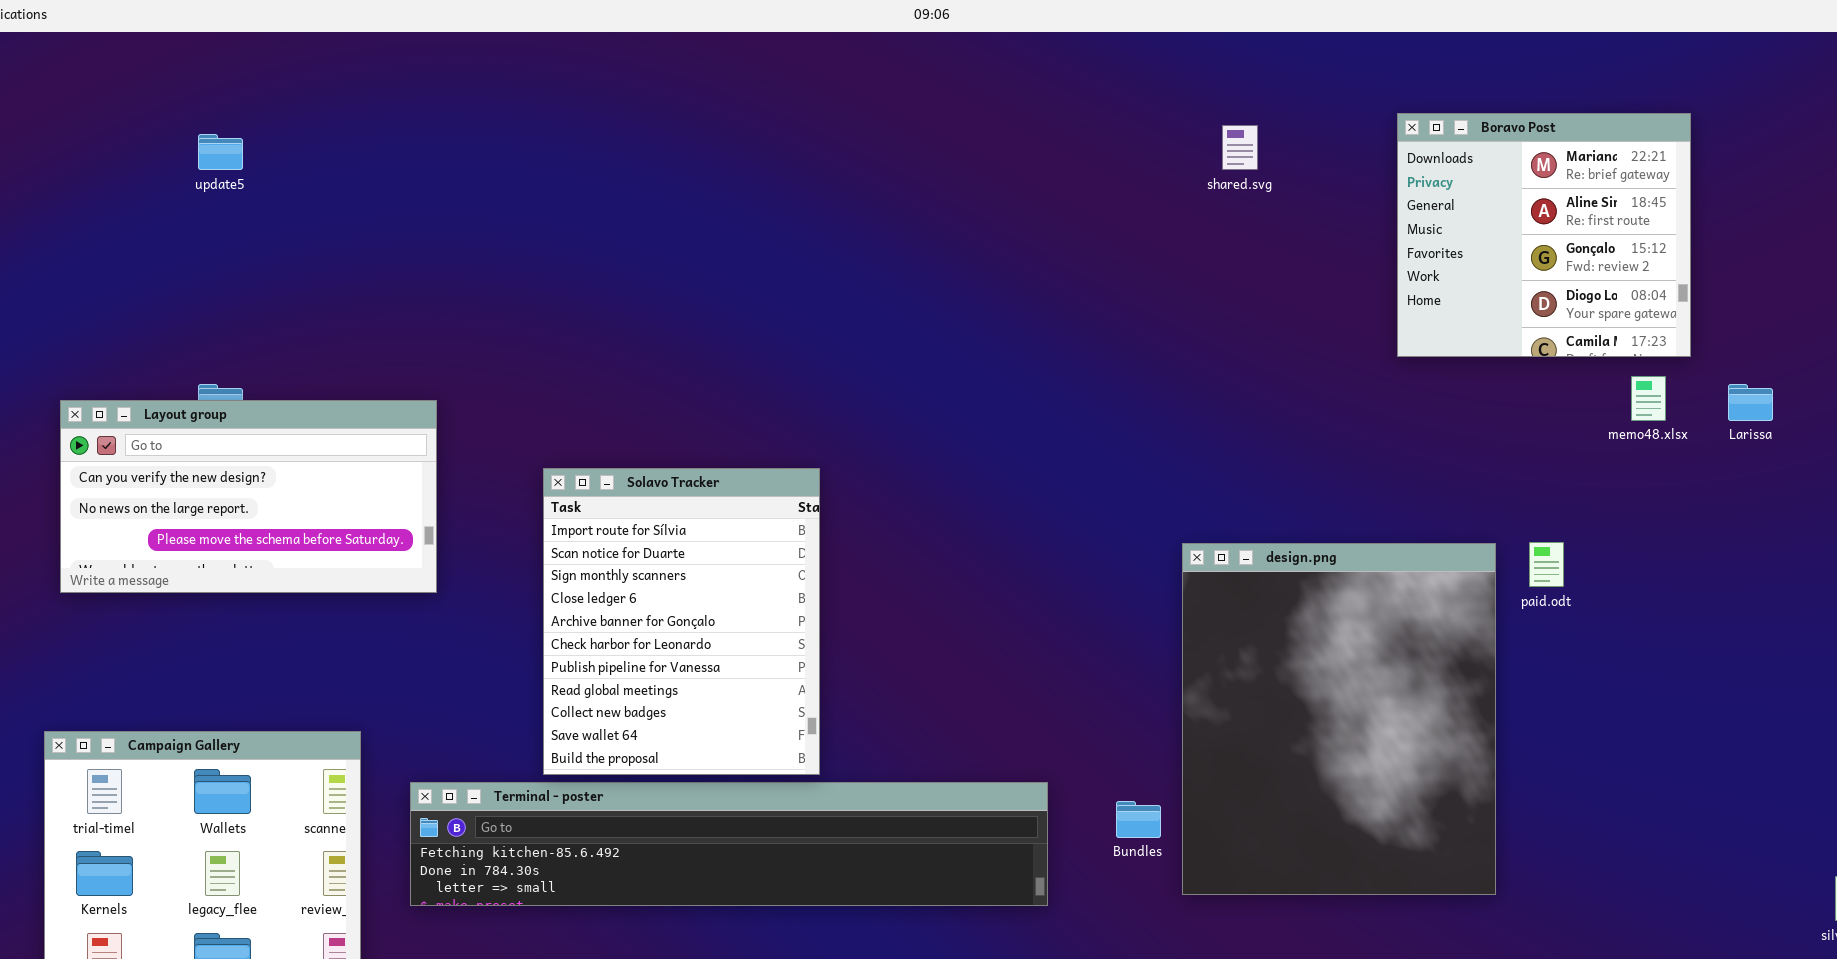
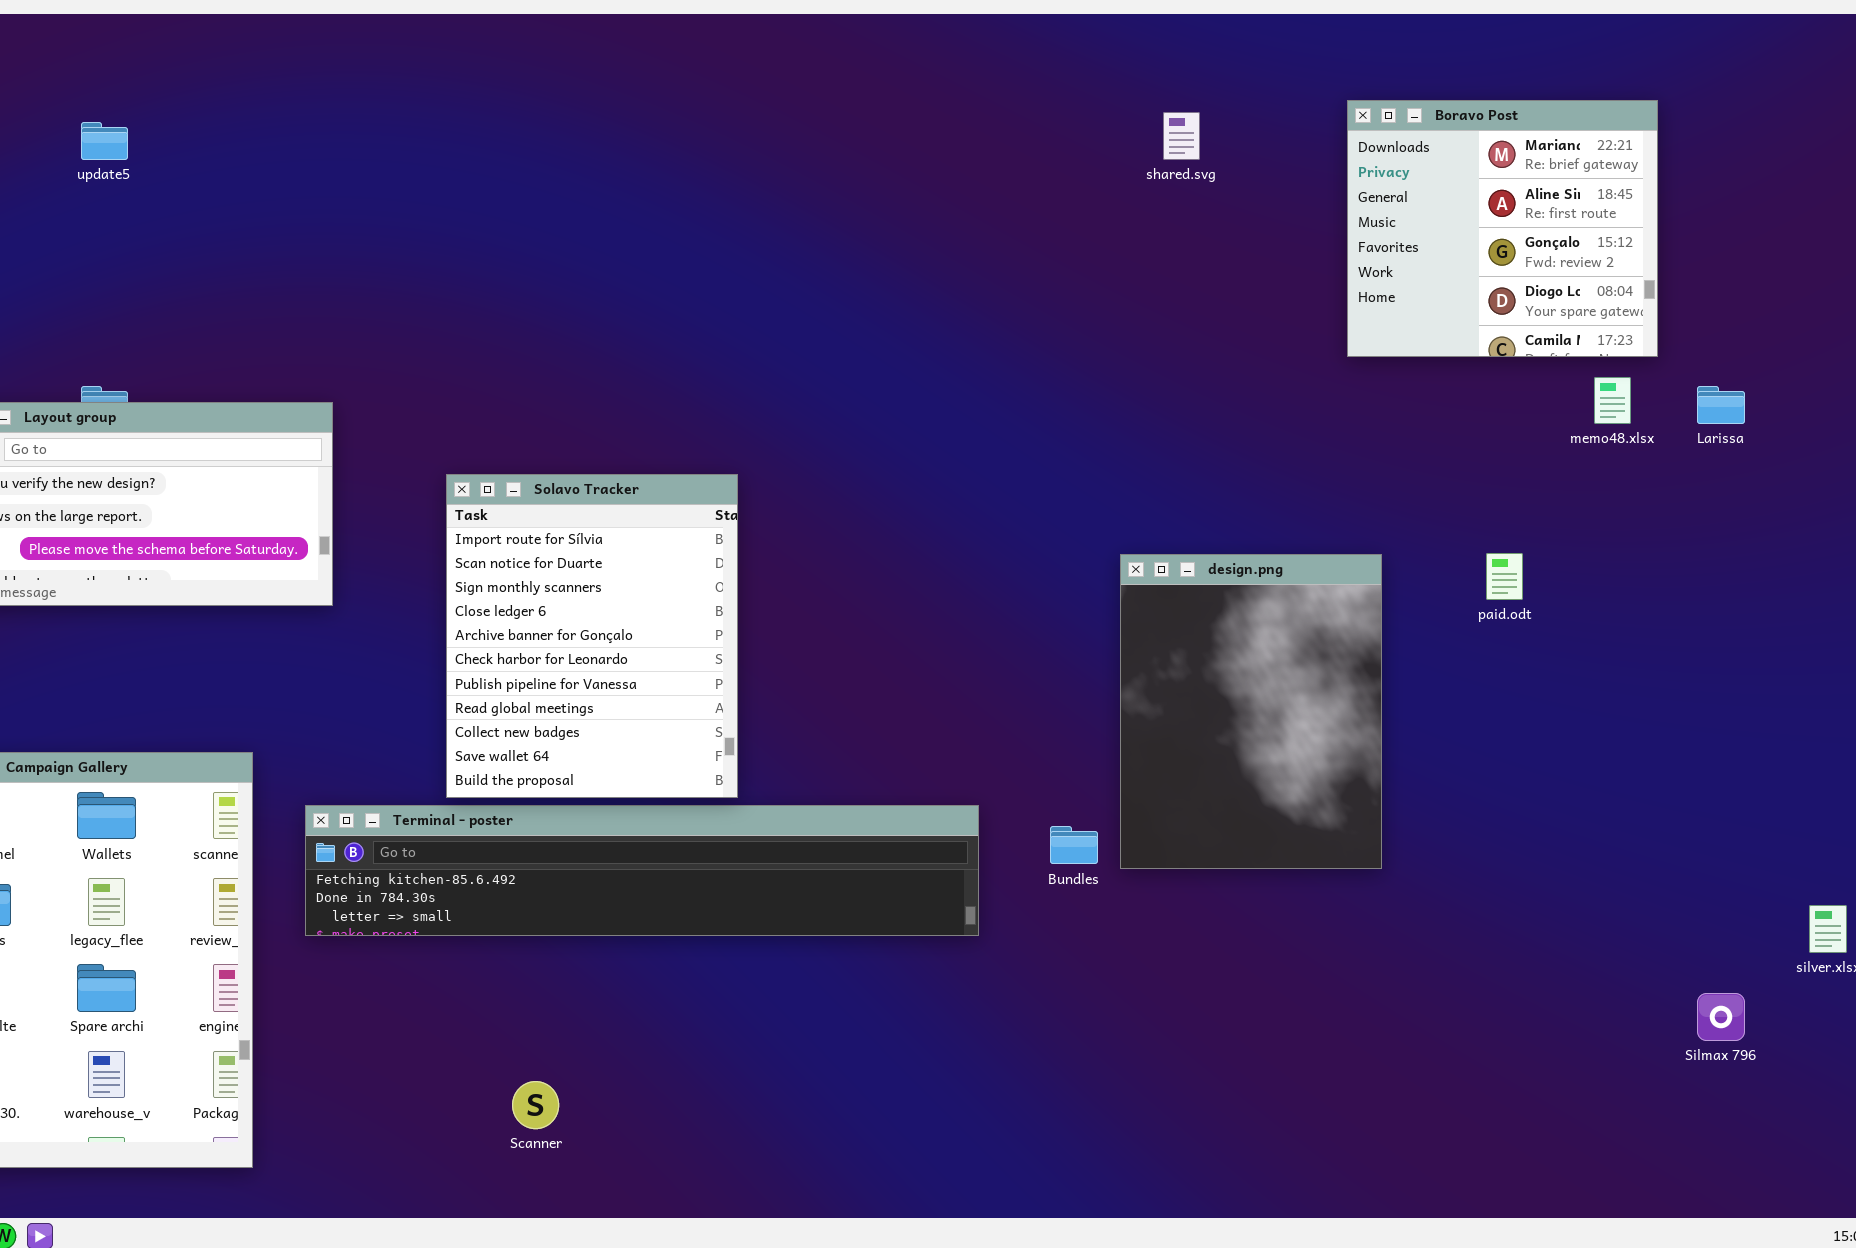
design.png: [1182,543,1496,895] -> [1120,554,1382,869], resized

